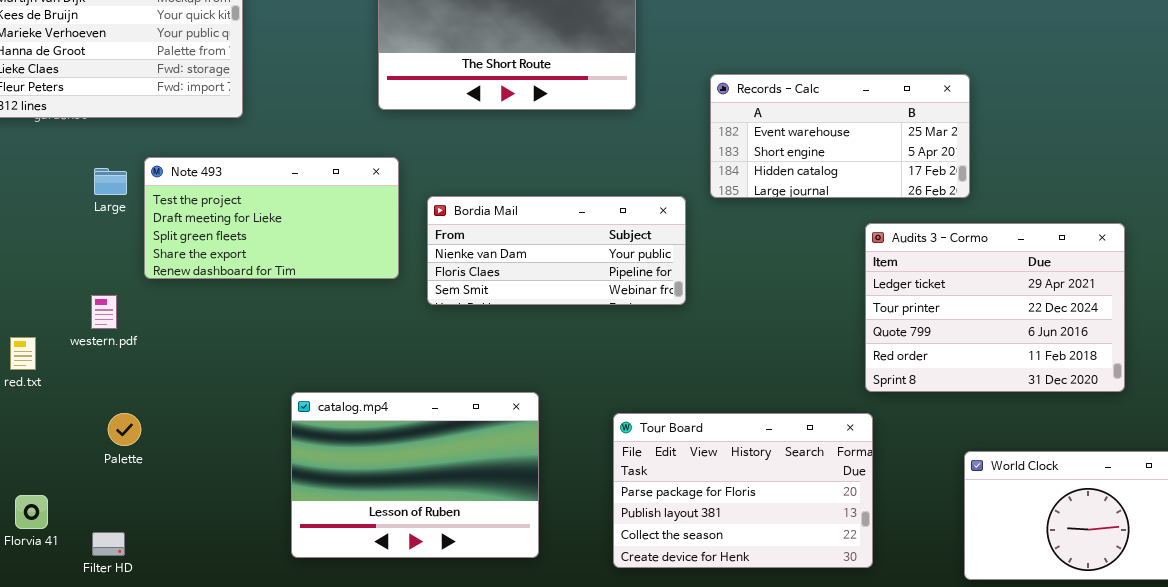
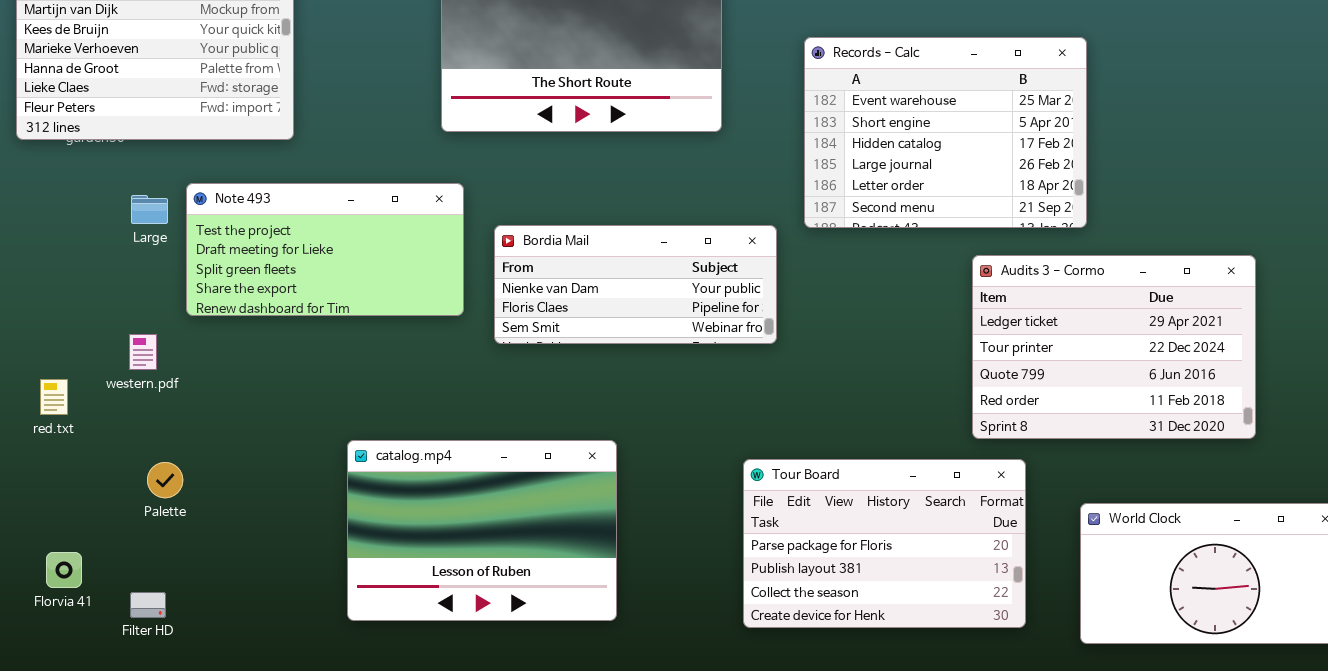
Records - Calc: [710,74,970,198] -> [804,37,1087,228], resized
Tour Board: [613,413,873,568] -> [743,459,1026,628], moved

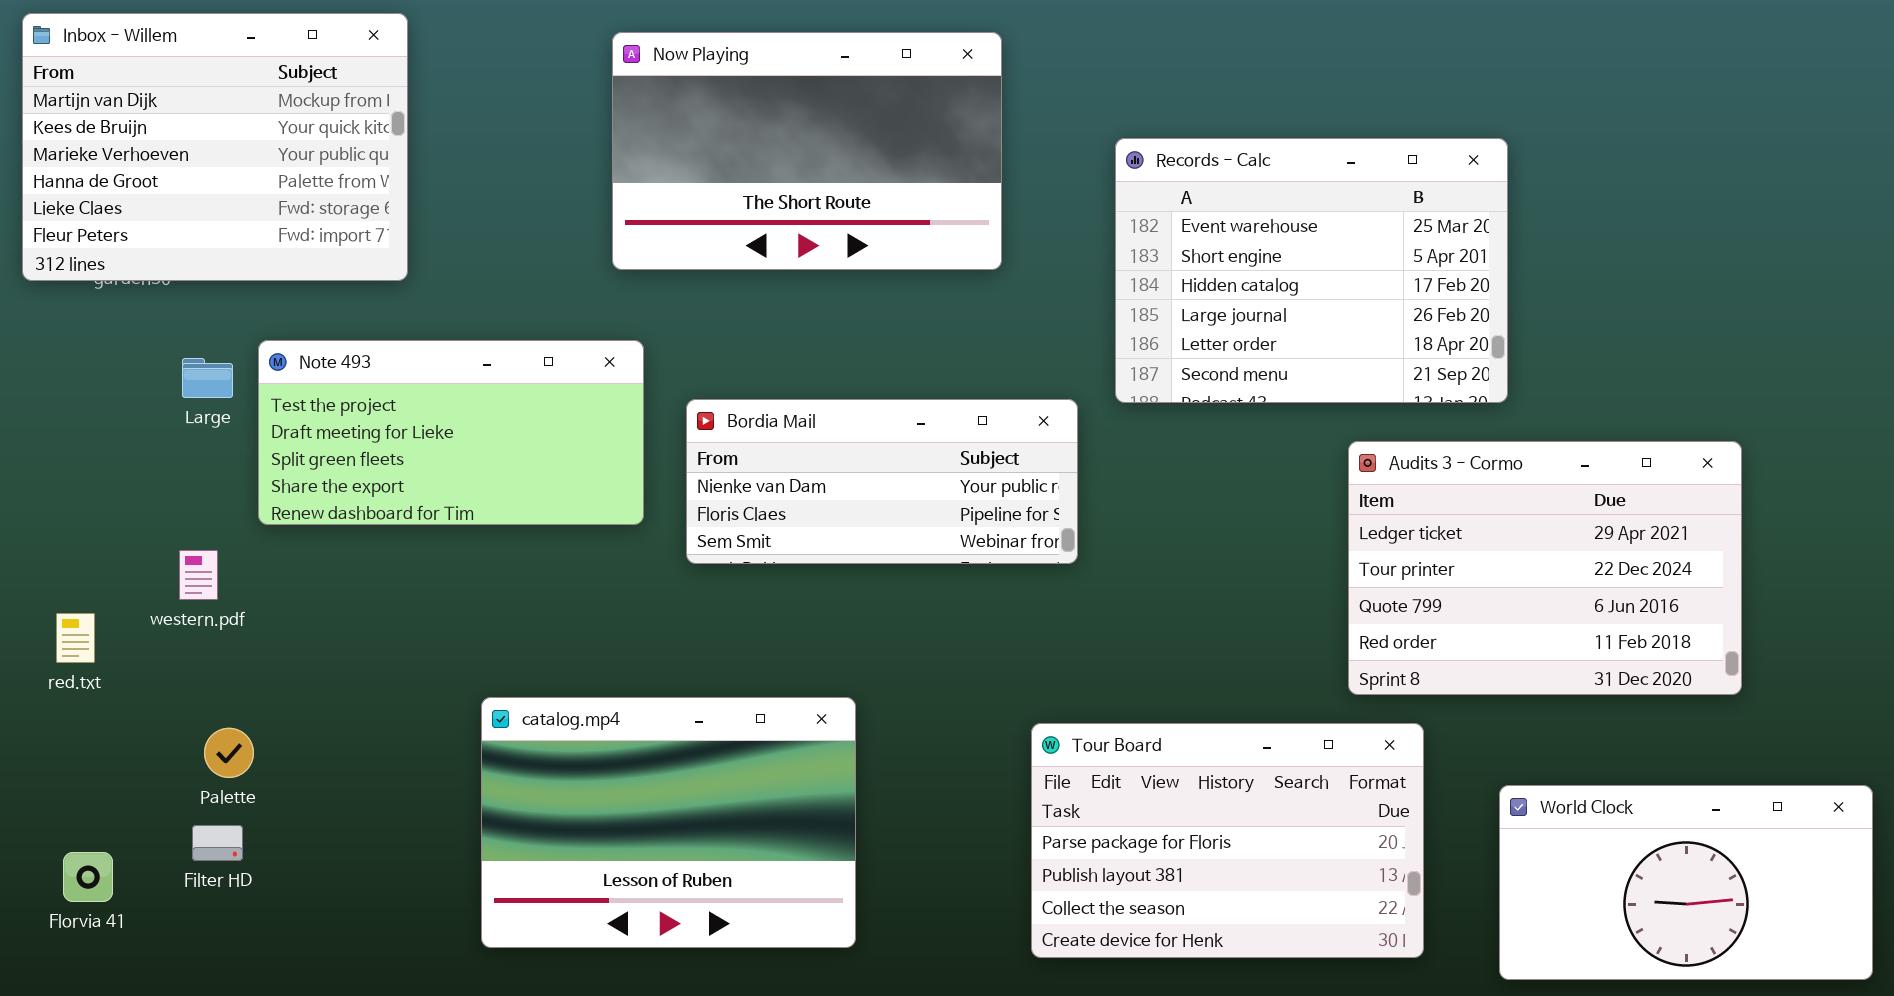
Filter HD: [130,592,166,618] -> [192,825,243,861], moved

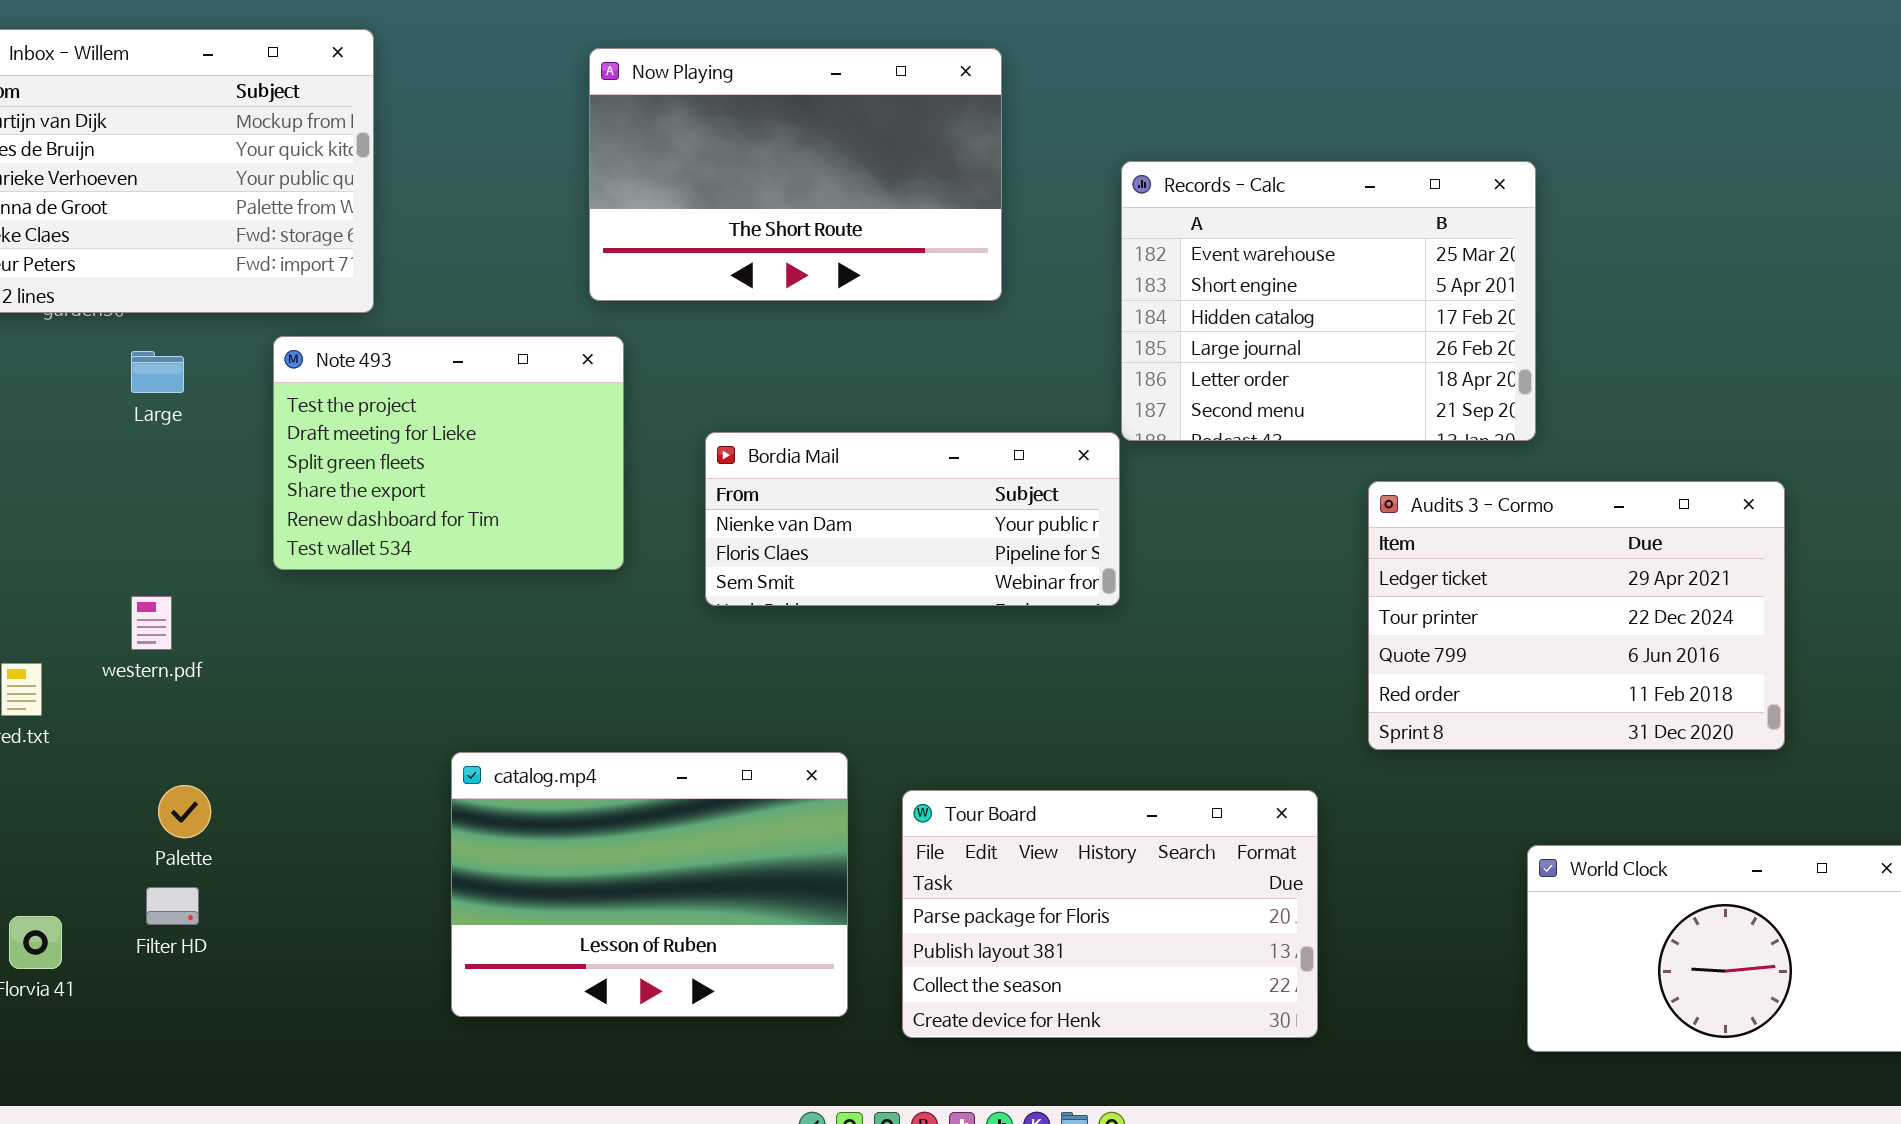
Note 493: [258,340,644,525] -> [273,336,624,570], resized
Large: [182,358,233,398] -> [131,351,184,393], moved
Bordia Mail: [686,399,1078,564] -> [705,432,1120,606], moved
Tour Board: [1031,723,1424,958] -> [902,790,1318,1038], moved

